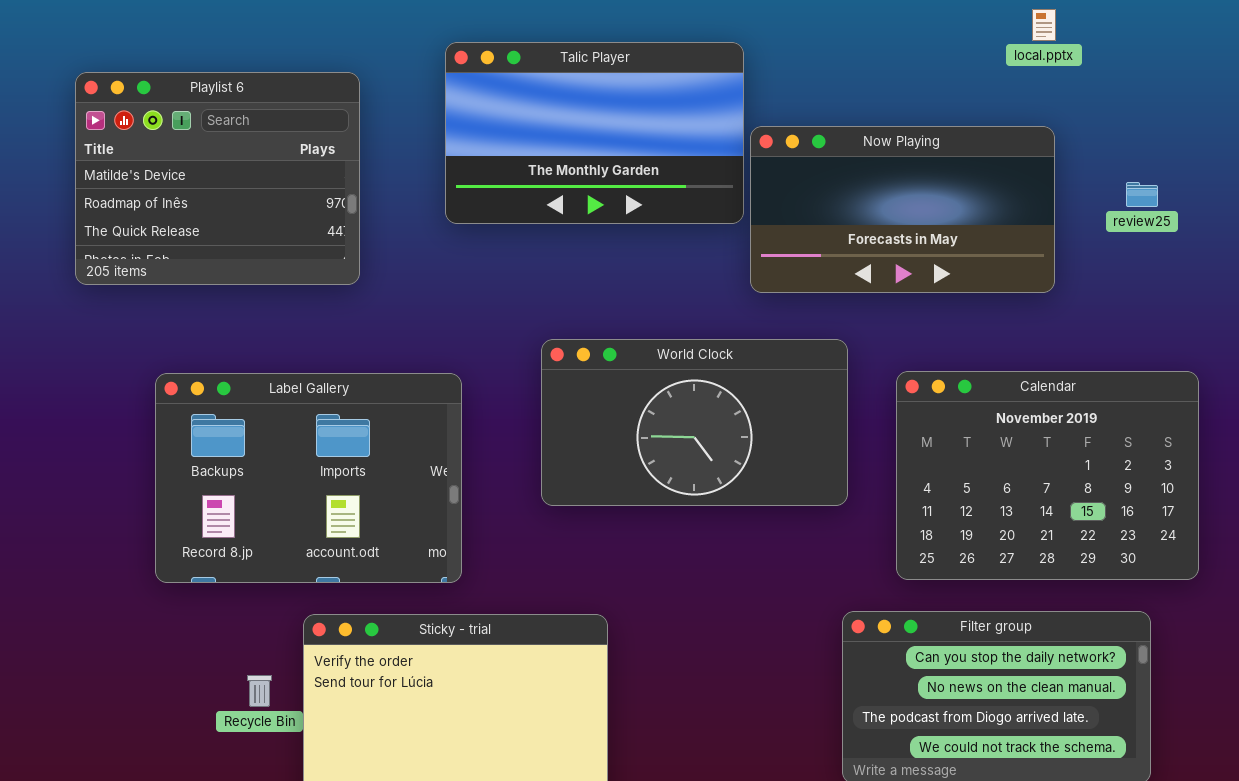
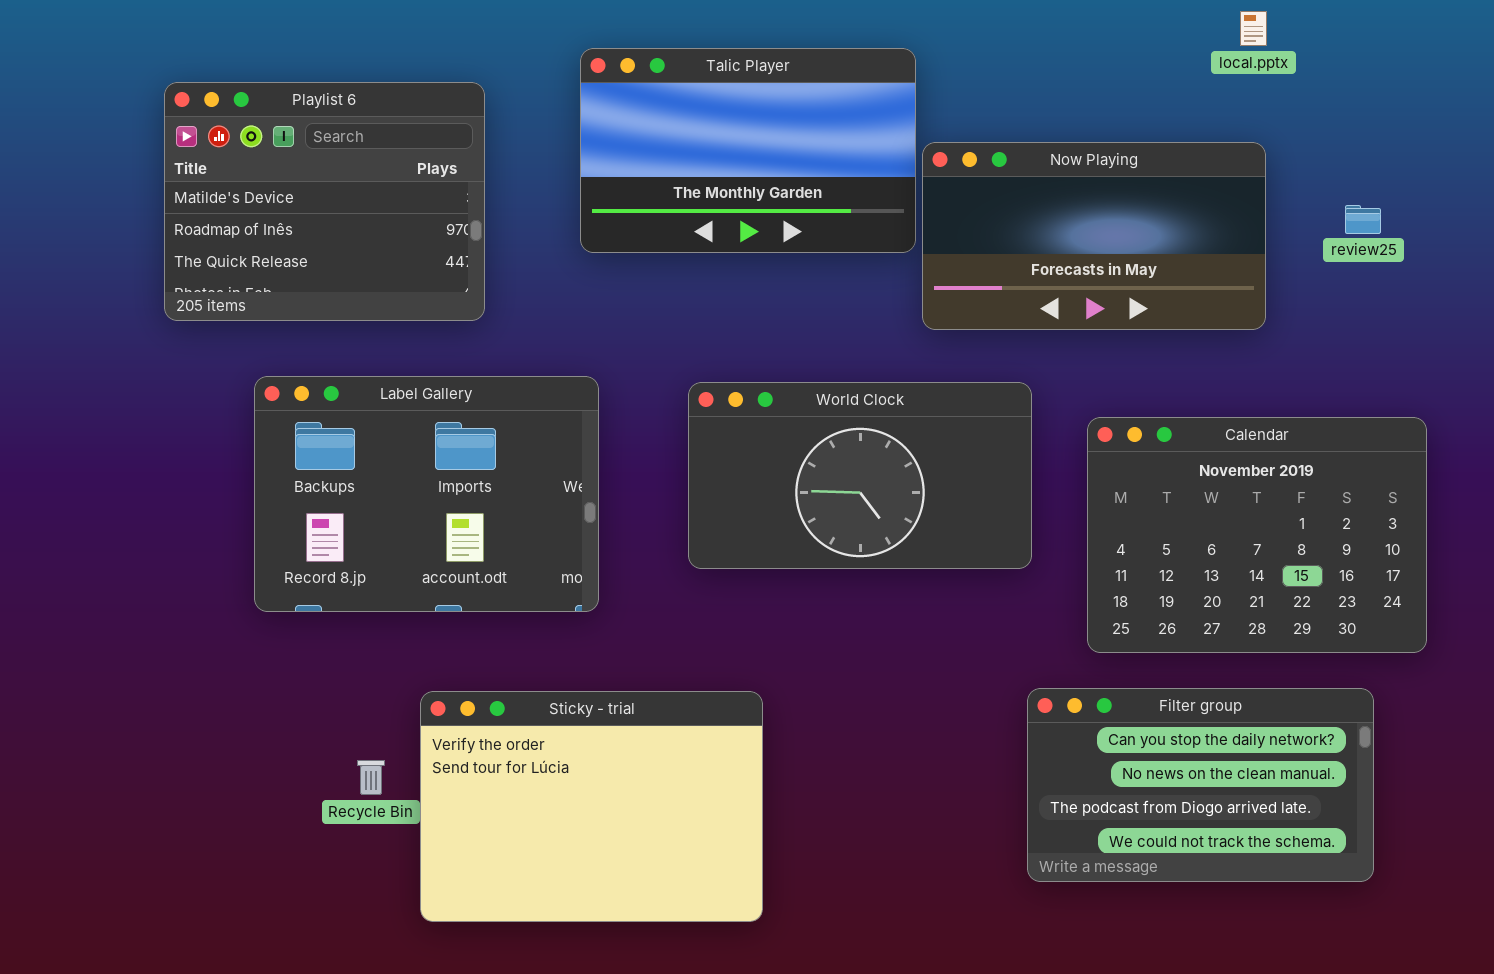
Label Gallery: [155,373,462,583] -> [254,376,599,612], moved

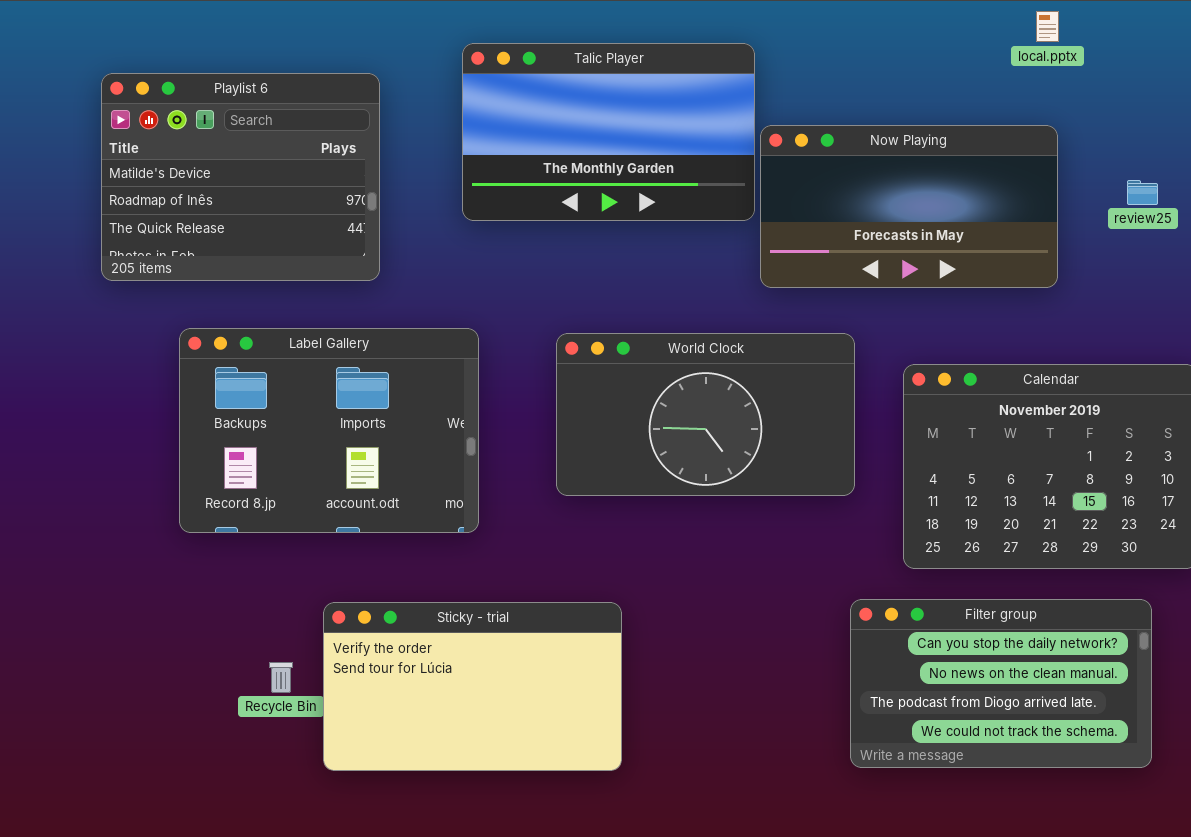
Sticky - trial: [420,691,763,922] -> [323,602,622,771], resized

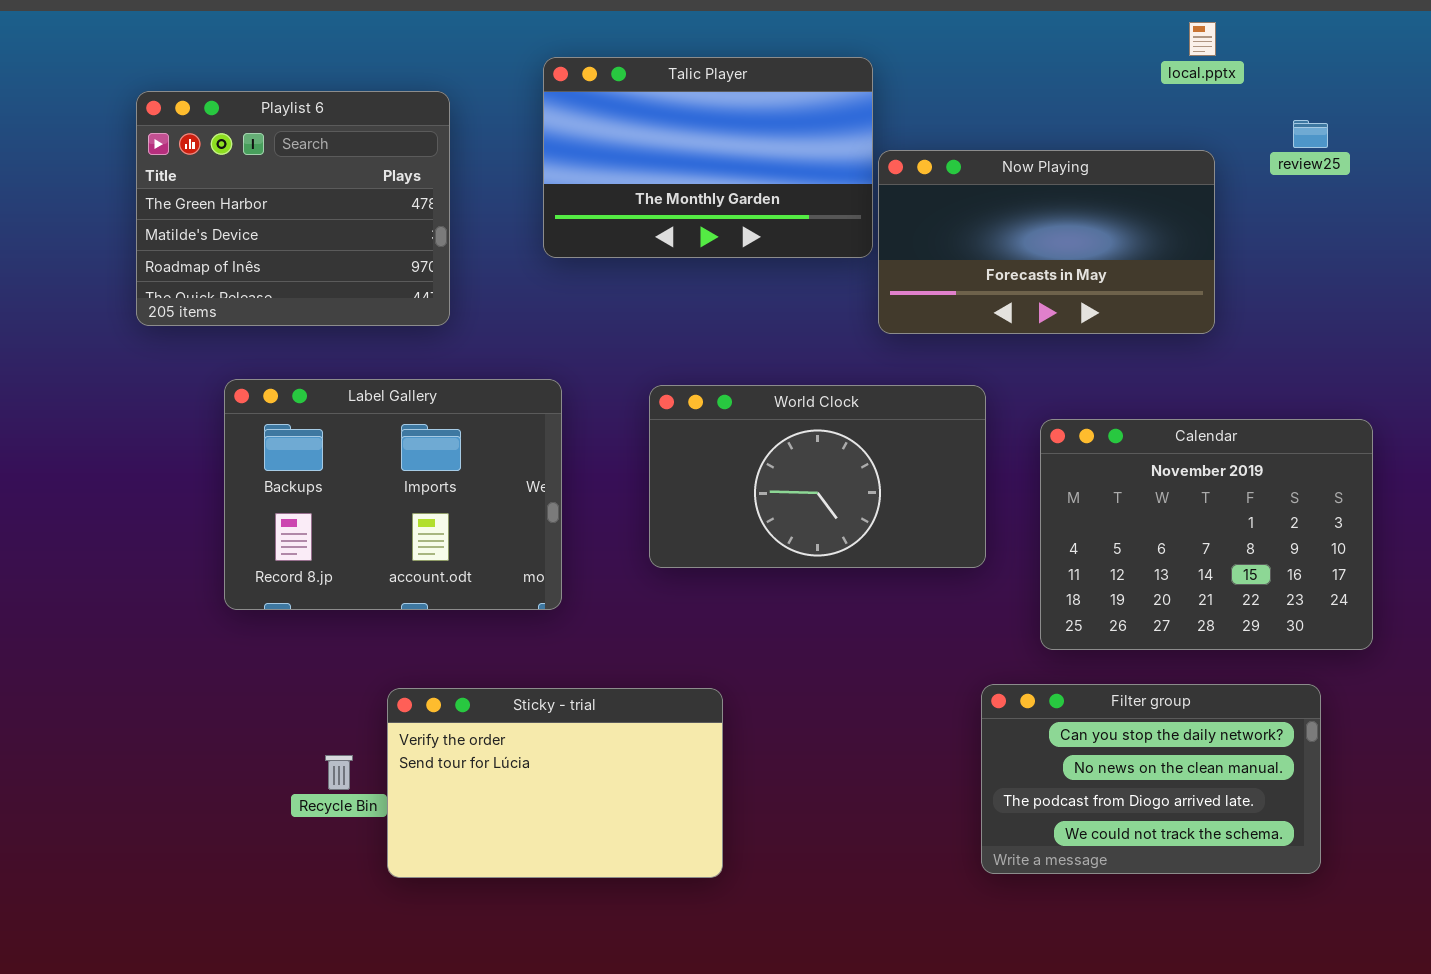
Playlist 6: [101,73,380,281] -> [136,91,450,326], scrolled up 1 row
review25: [1127,180,1158,205] -> [1293,120,1328,148], moved

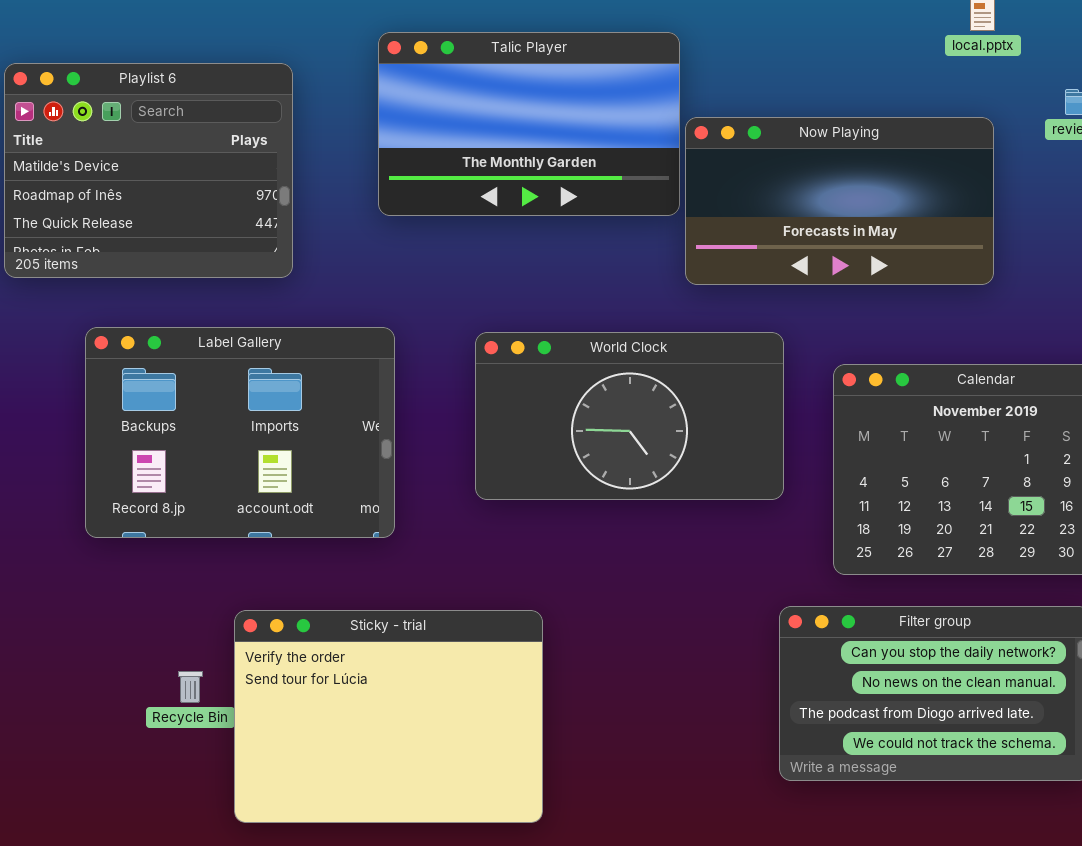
Playlist 6: [136,91,450,326] -> [4,63,293,278], scrolled down 1 row
Sticky - trial: [387,688,723,878] -> [234,610,543,823], resized

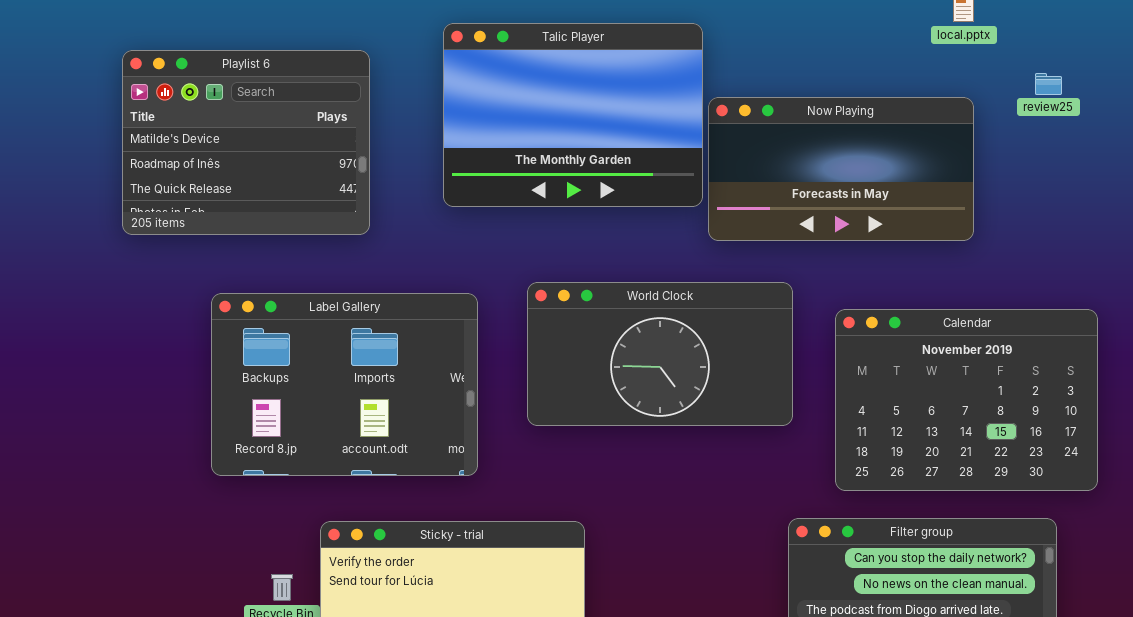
Talic Player: [378,32,680,216] -> [443,23,703,207], resized
Label Gallery: [85,327,395,538] -> [211,293,478,476], moved

